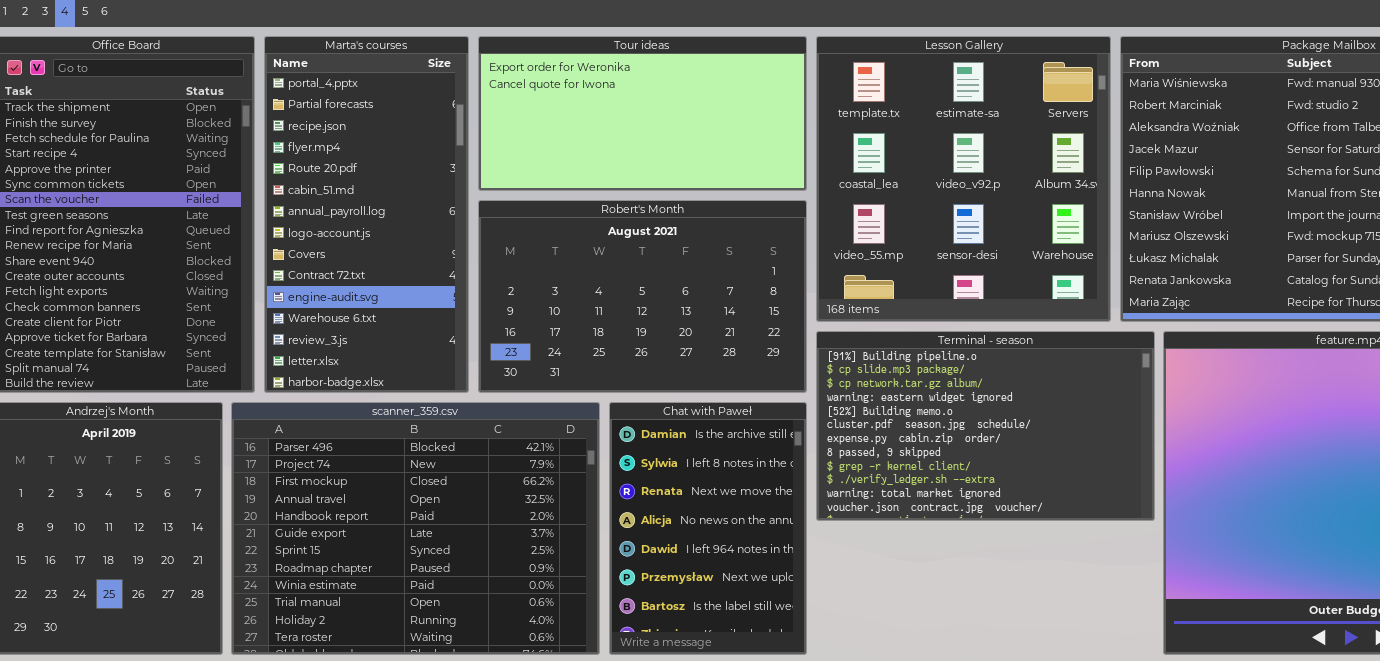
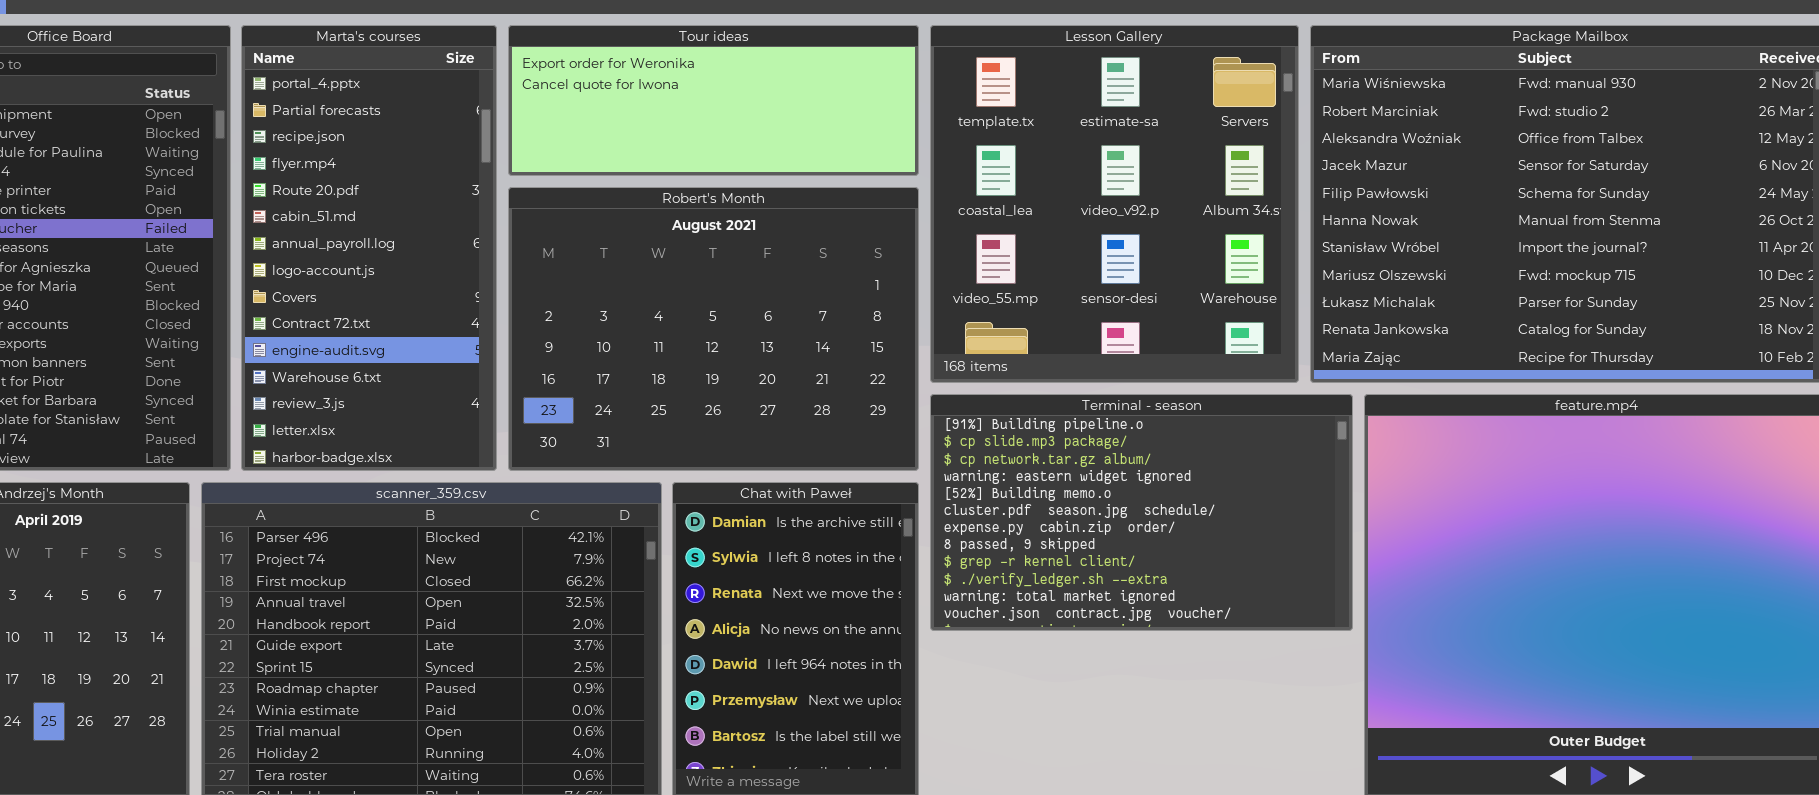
Tour ideas: [478,36,807,191] -> [508,25,919,176], resized
Robert's Month: [478,200,807,393] -> [508,187,919,471], resized

